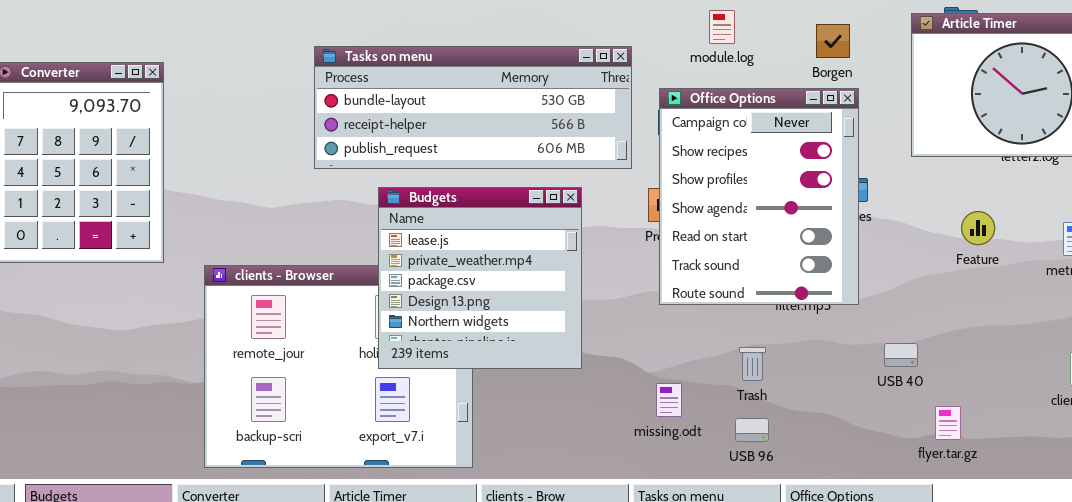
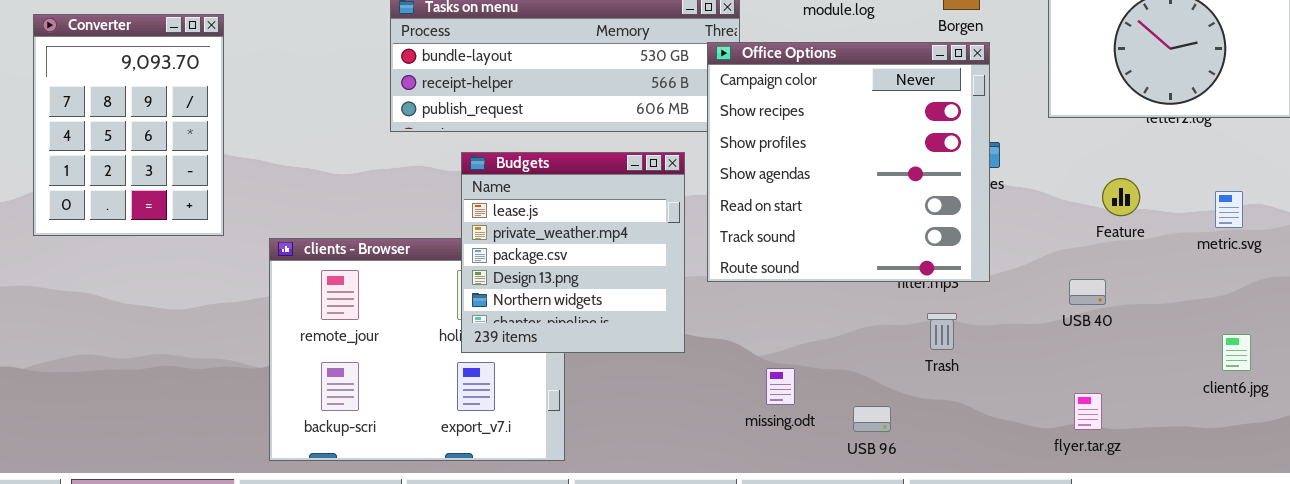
Office Options: [659,88,859,305] -> [707,42,990,282], resized
USB 40: [884,343,918,367] -> [1069,279,1106,305], moved
Trash: [739,347,766,381] -> [927,313,957,350], moved

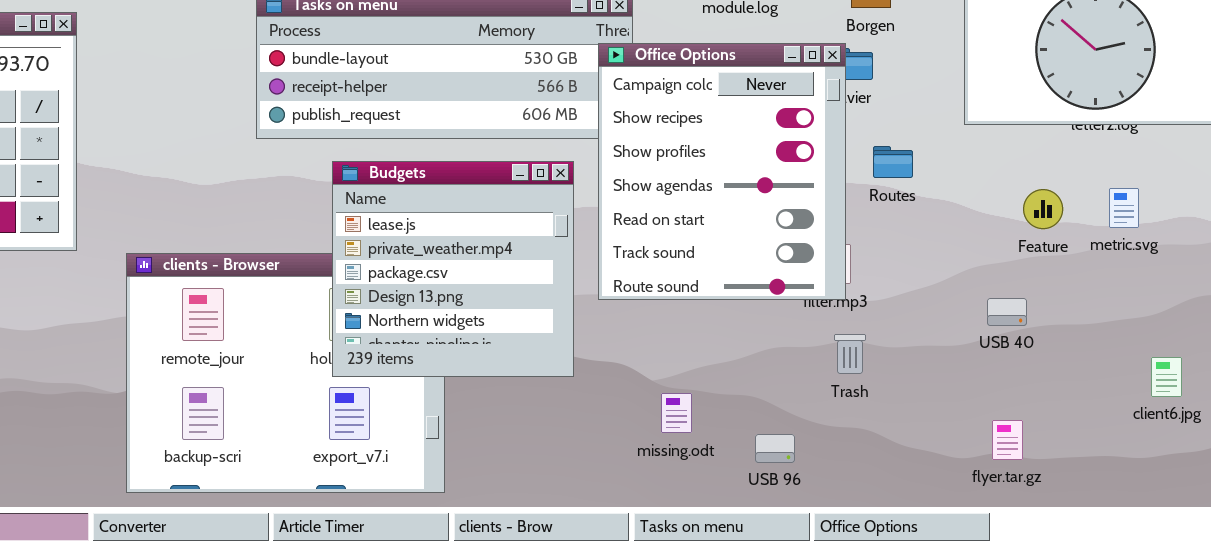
Office Options: [707,42,990,282] -> [598,43,846,300], resized
metric.svg: [1215,191,1243,228] -> [1109,188,1139,228], moved

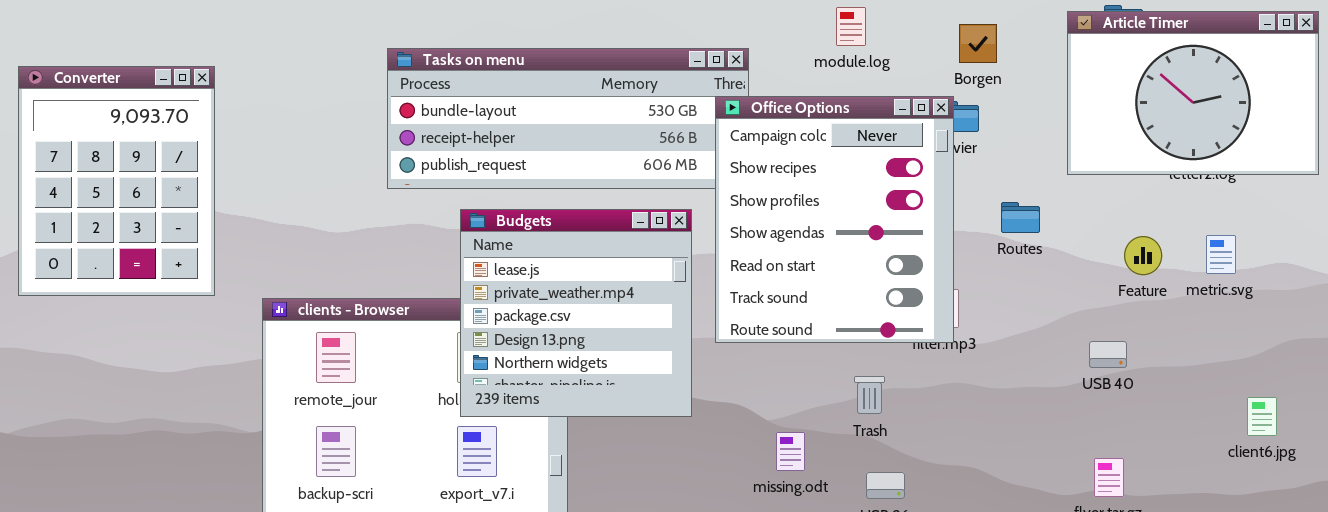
Routes: [873,146,913,178] -> [1001,202,1040,233], moved
Trash: [834,334,866,374] -> [854,376,885,414], moved

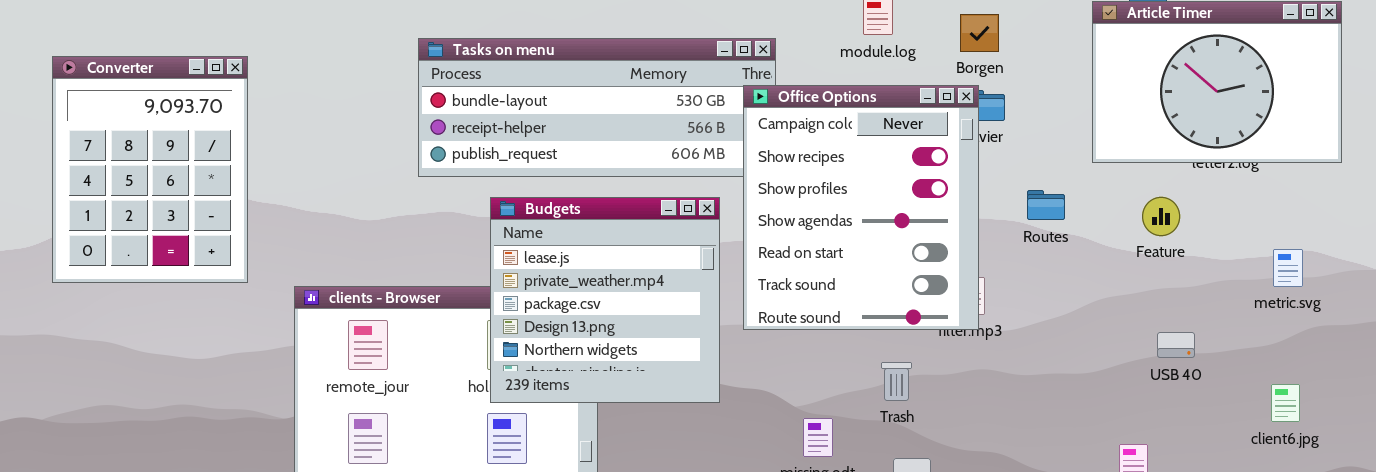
Borgen: [959,24,997,63] -> [960,14,999,52], moved
metric.svg: [1206,235,1236,274] -> [1273,249,1303,287], moved
Feature: [1124,236,1162,275] -> [1142,197,1180,236], moved
USB 40: [1089,341,1127,368] -> [1157,332,1195,358], moved

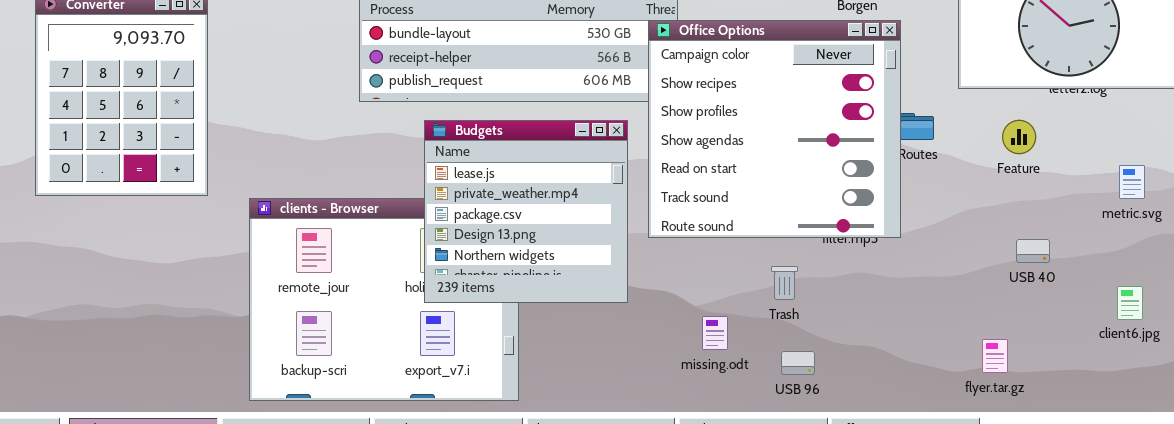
Office Options: [743,85,979,330] -> [648,20,901,238], resized

